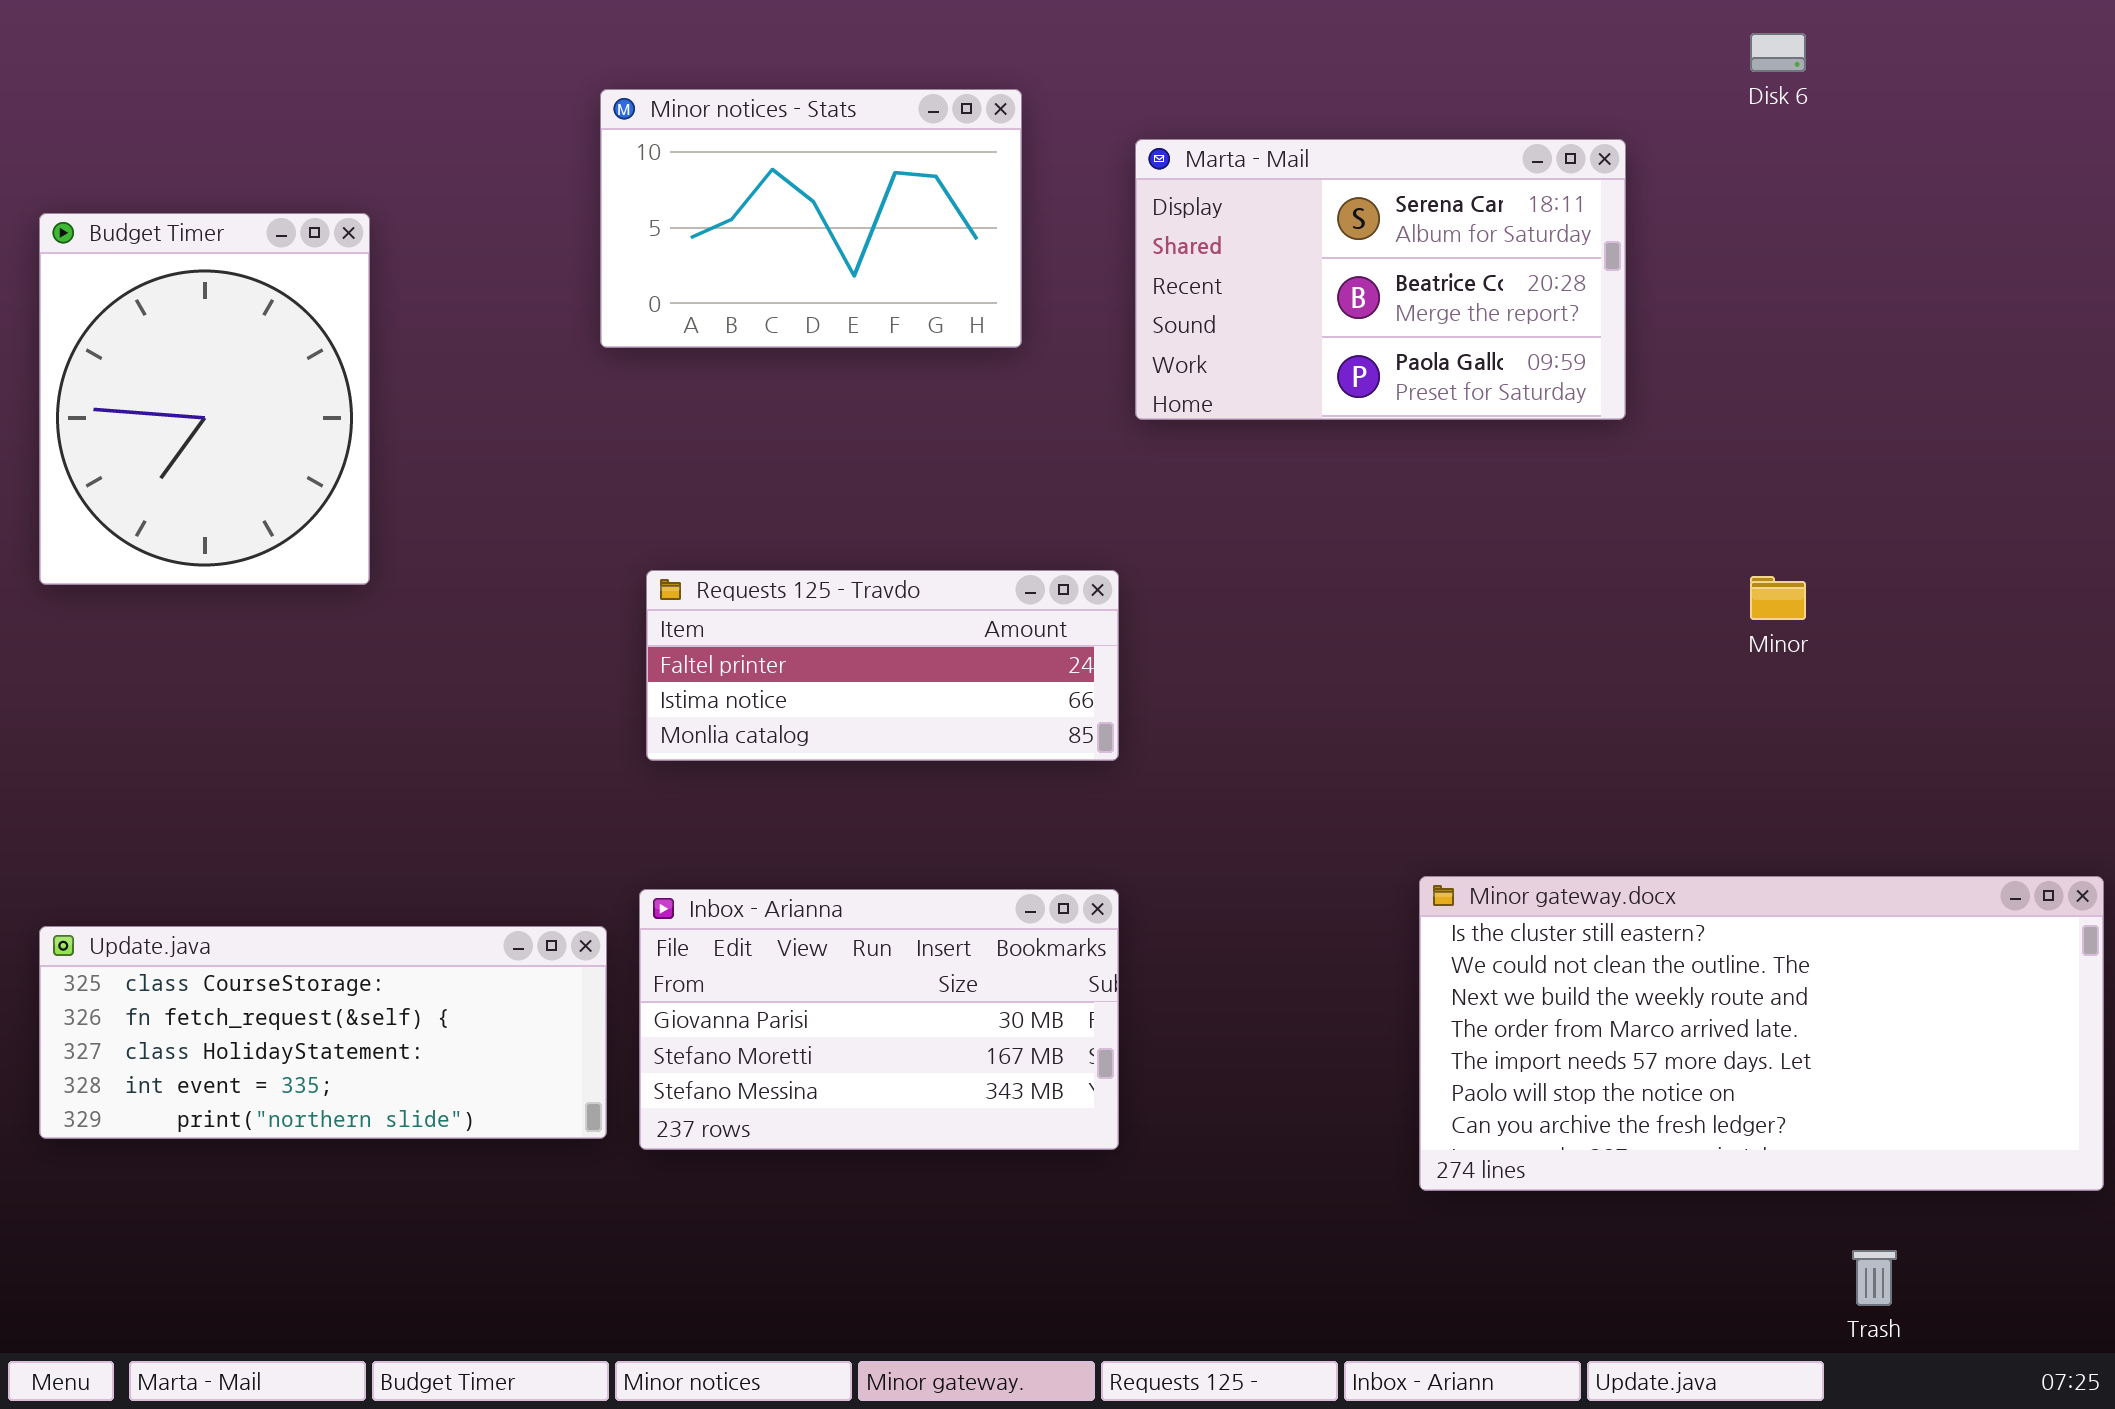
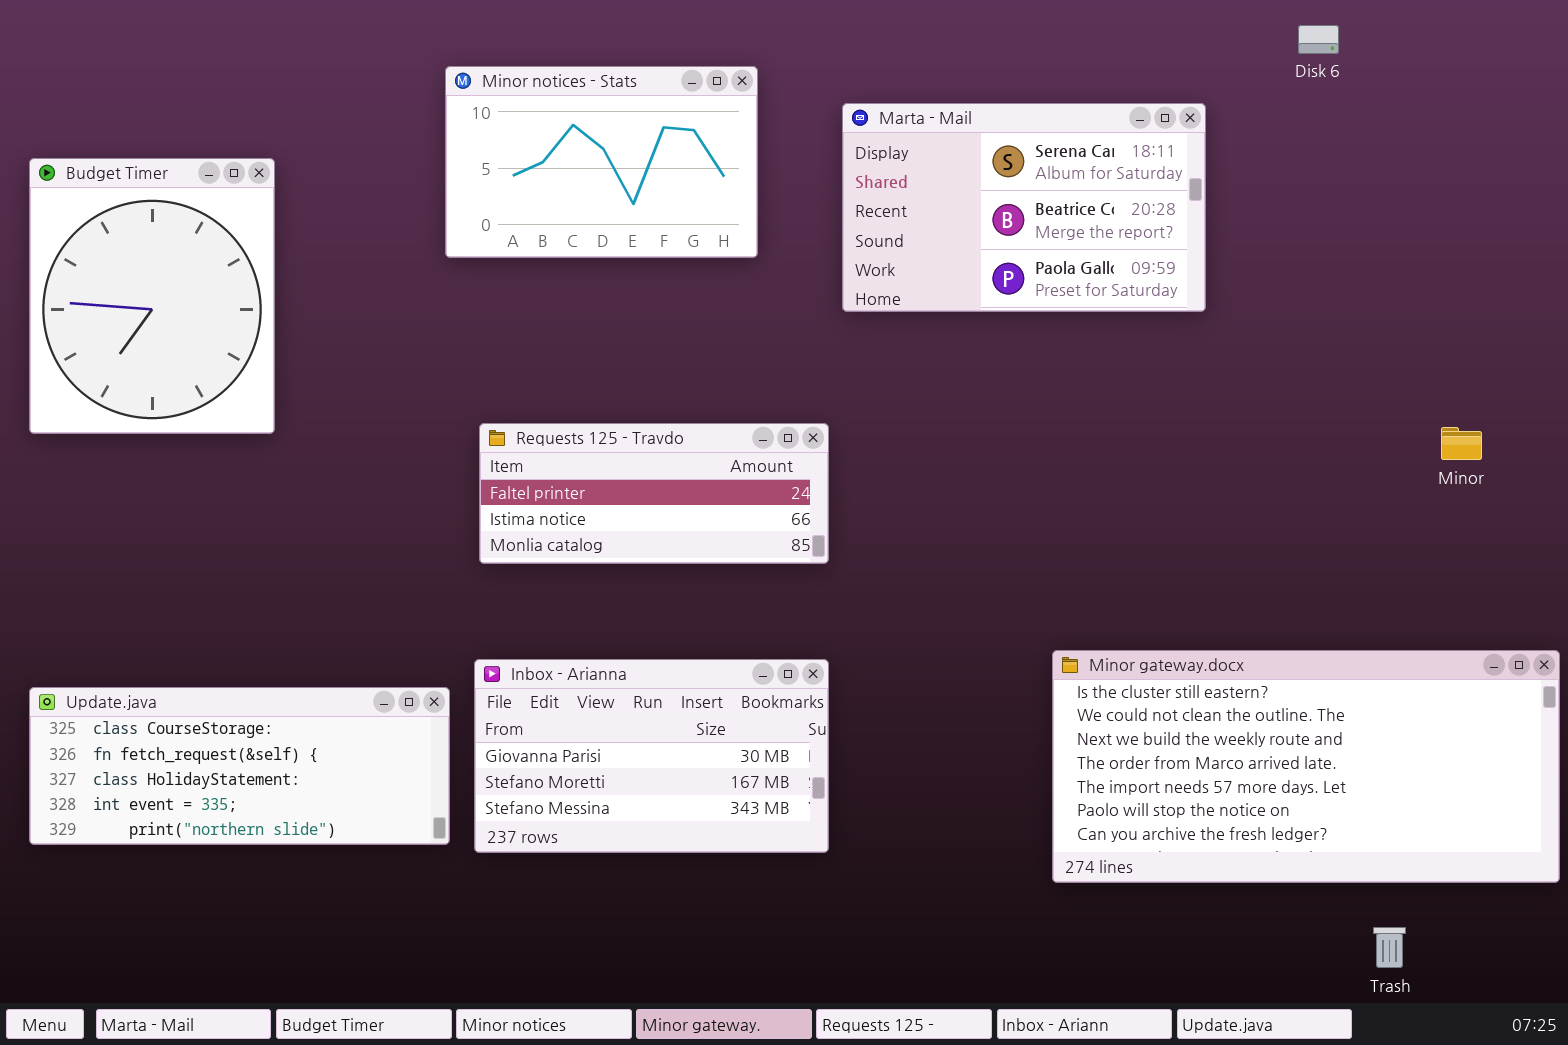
Minor: [1750,576,1806,620] -> [1441,427,1482,460], moved

